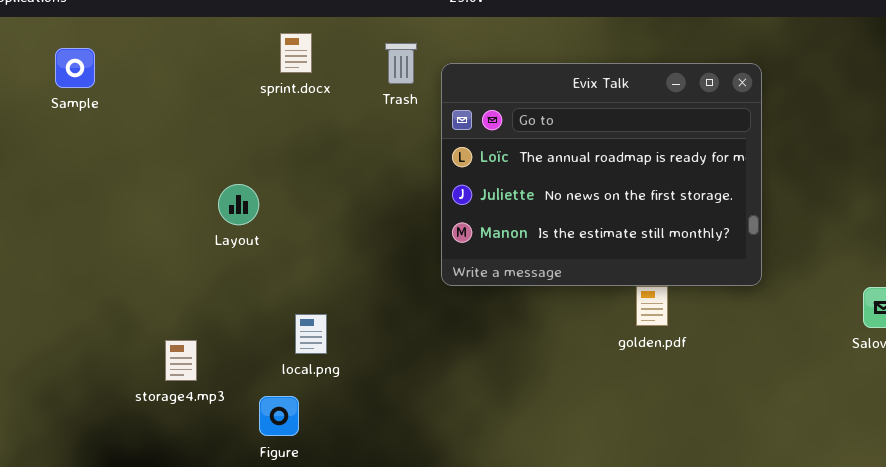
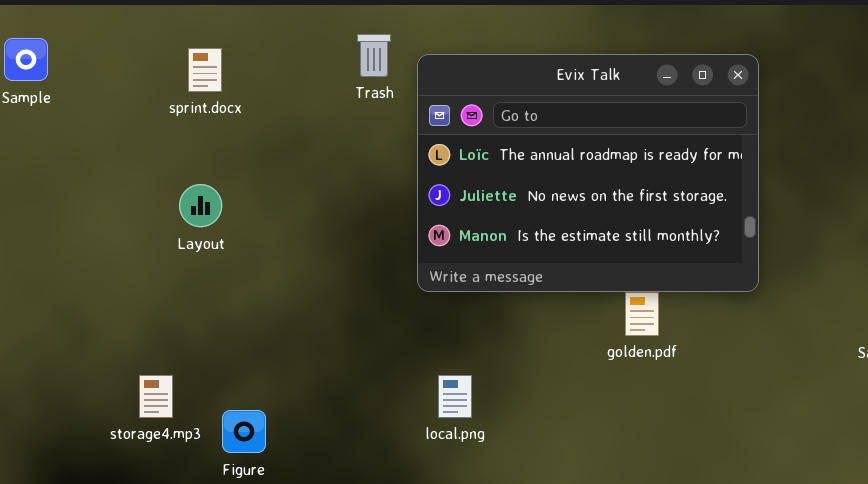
sprint.docx: [280,33,312,73] -> [188,48,222,92], moved
local.png: [295,314,327,354] -> [438,375,472,418], moved
storage4.mp3: [165,340,197,381] -> [139,375,173,418], moved

